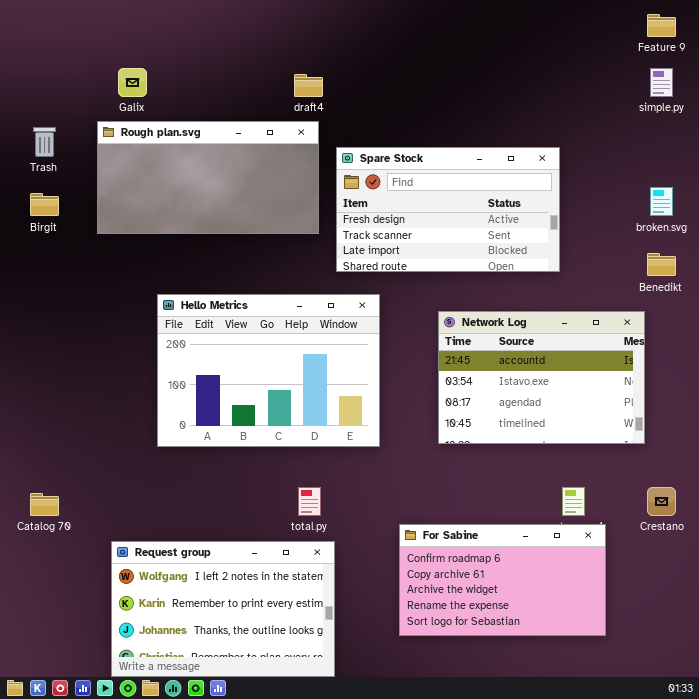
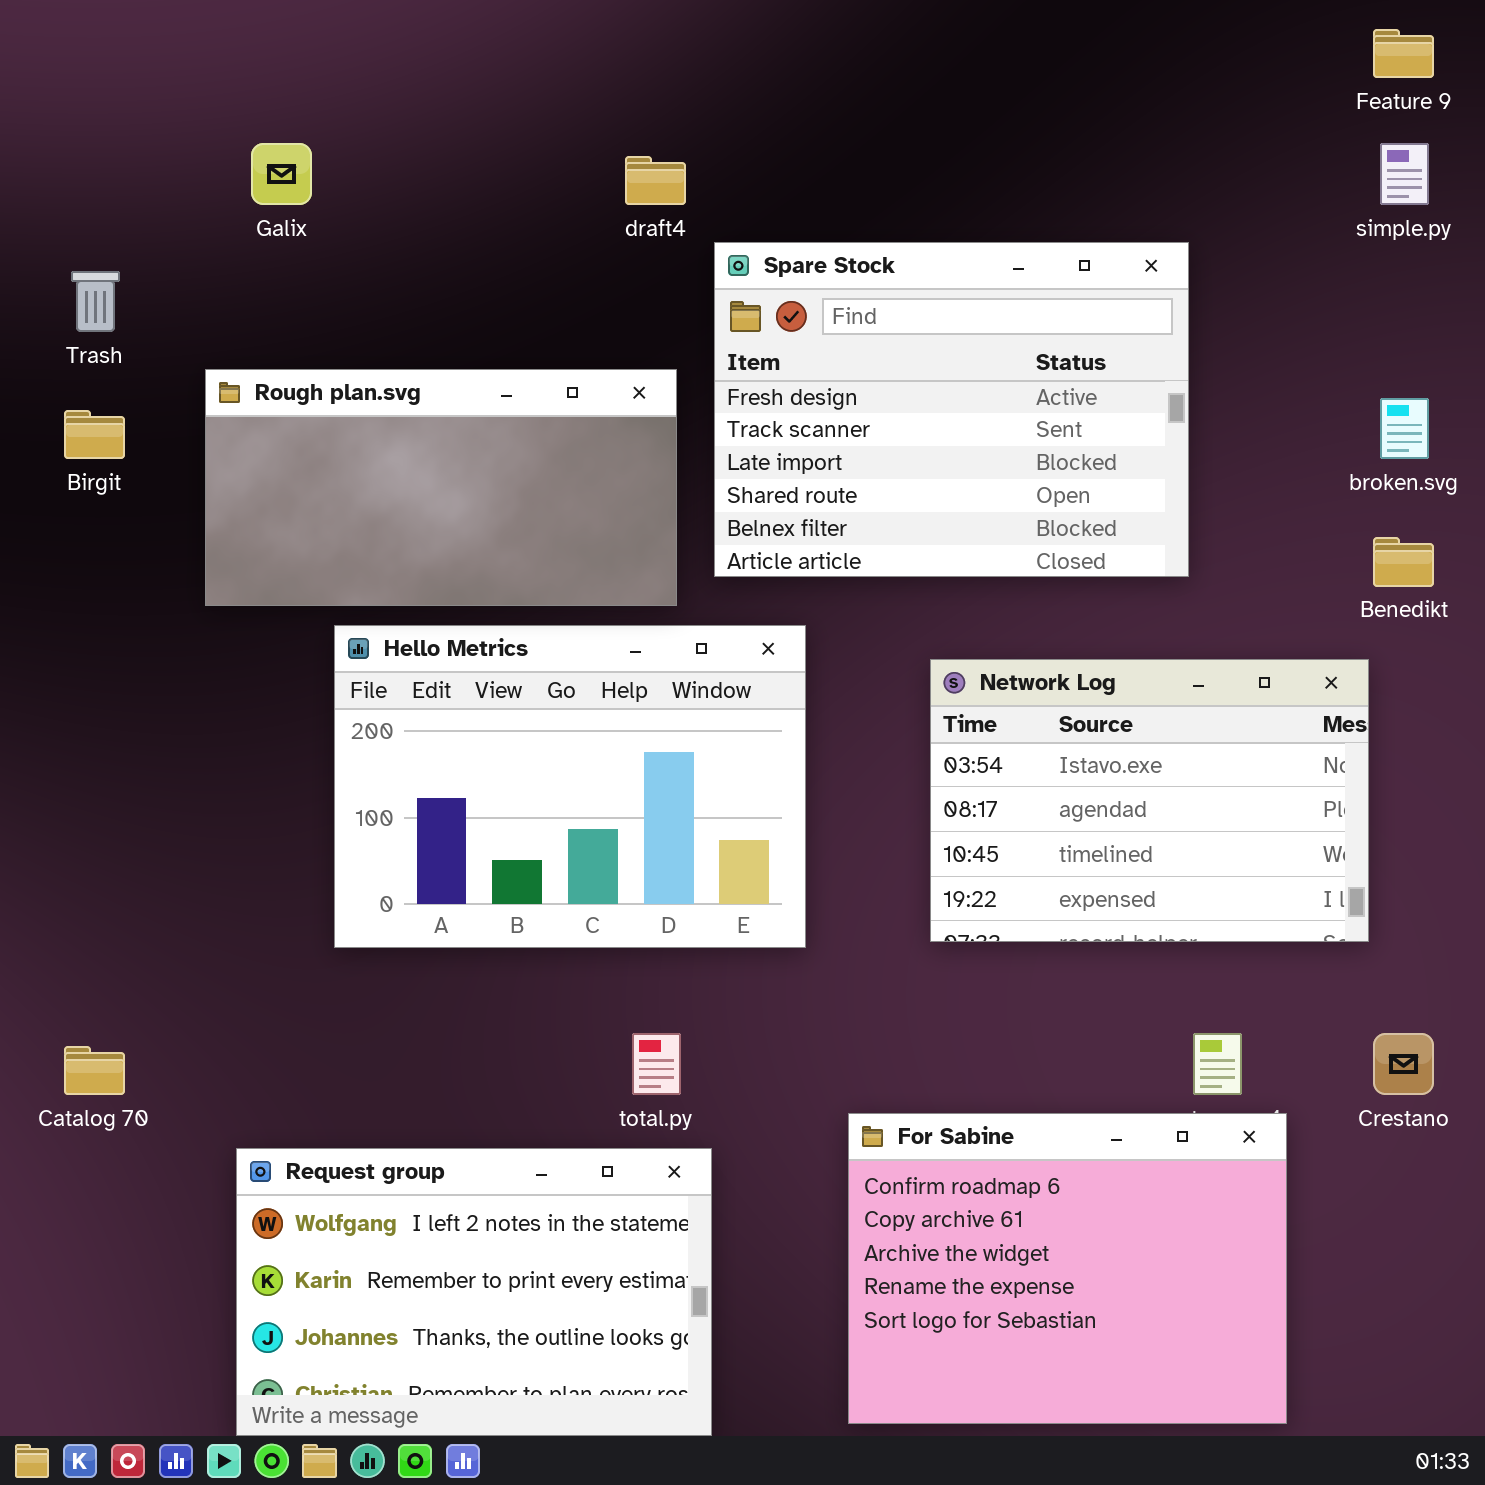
Rough plan.svg: [97,121,319,234] -> [205,369,677,606], moved
Spare Stock: [336,147,560,272] -> [714,242,1189,577], resized
Network Log: [438,311,645,444] -> [930,659,1369,942], scrolled down 1 row
For Sabine: [399,524,606,636] -> [848,1113,1287,1424], resized

